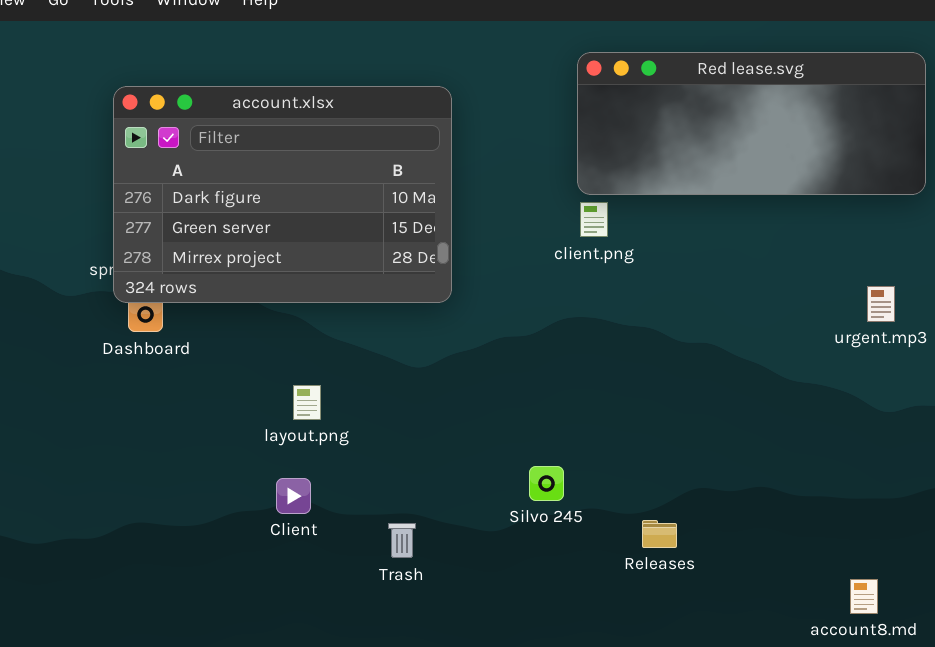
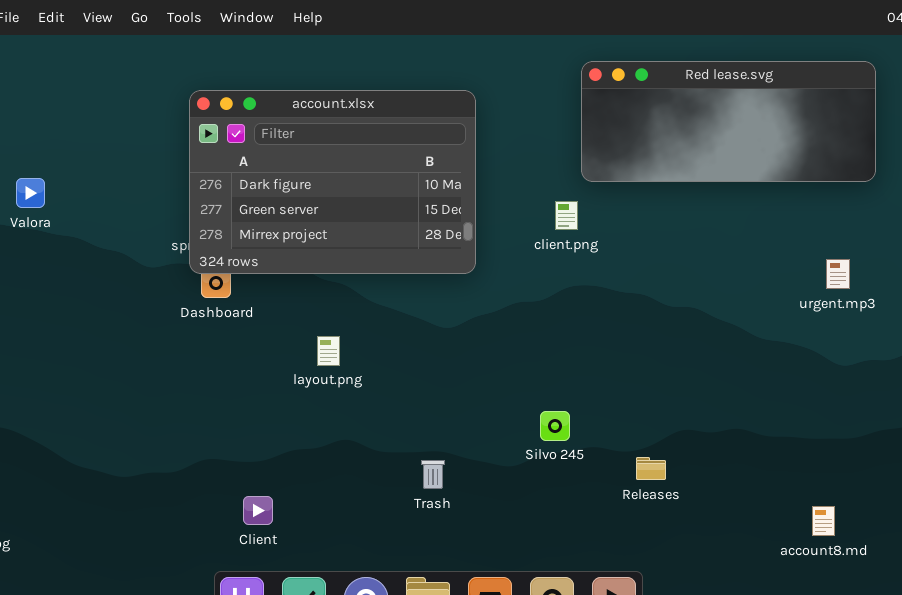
client.png: [580,202,608,237] -> [555,201,578,230], moved
layout.png: [293,385,321,420] -> [317,336,340,366], moved
Client: [276,478,311,514] -> [243,496,273,525], moved

